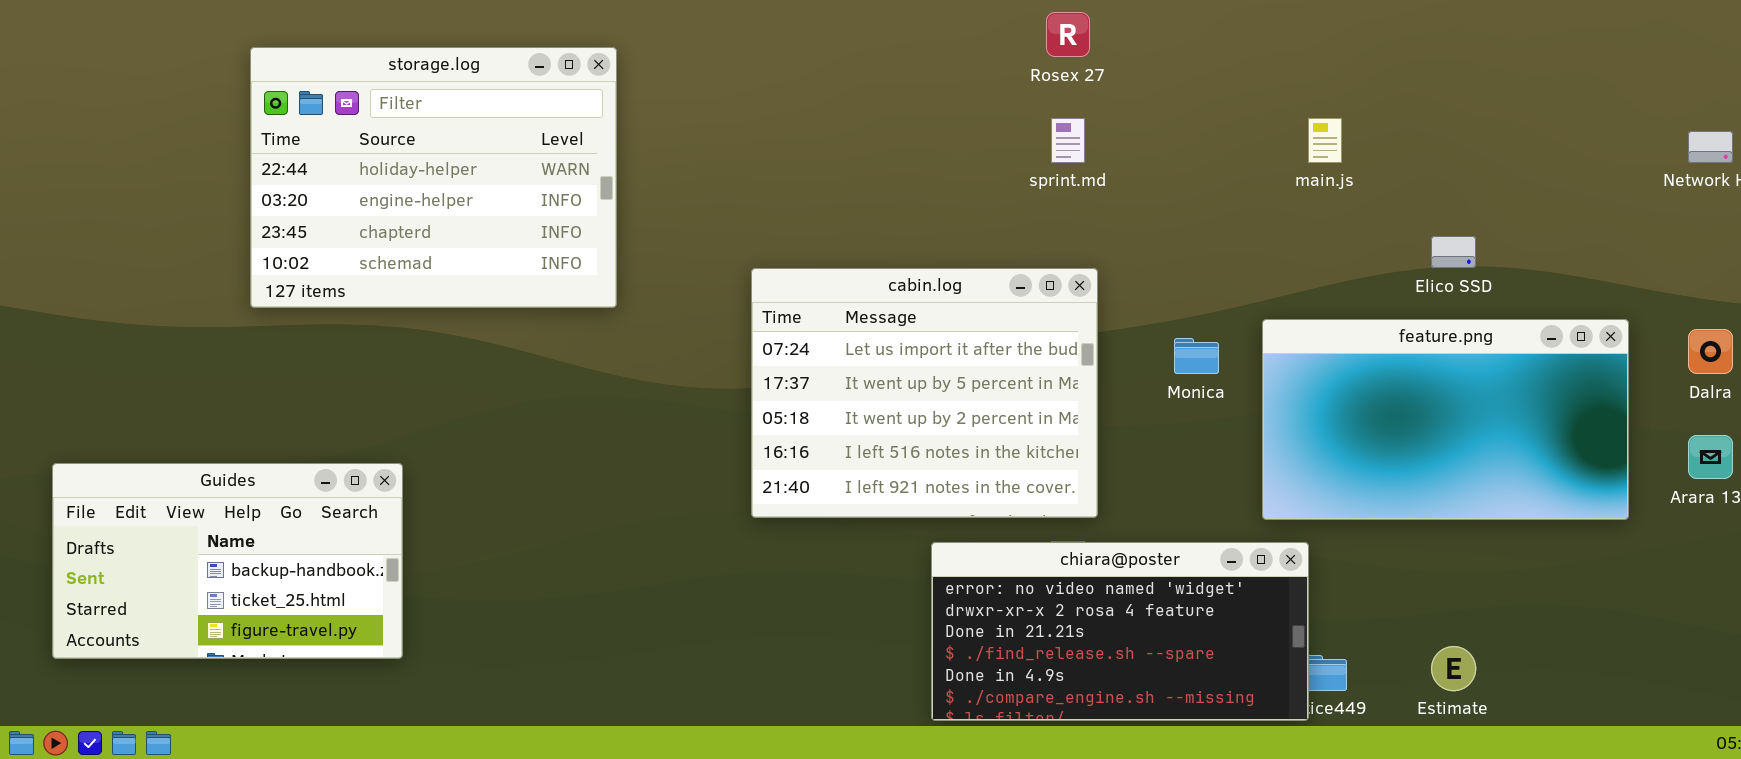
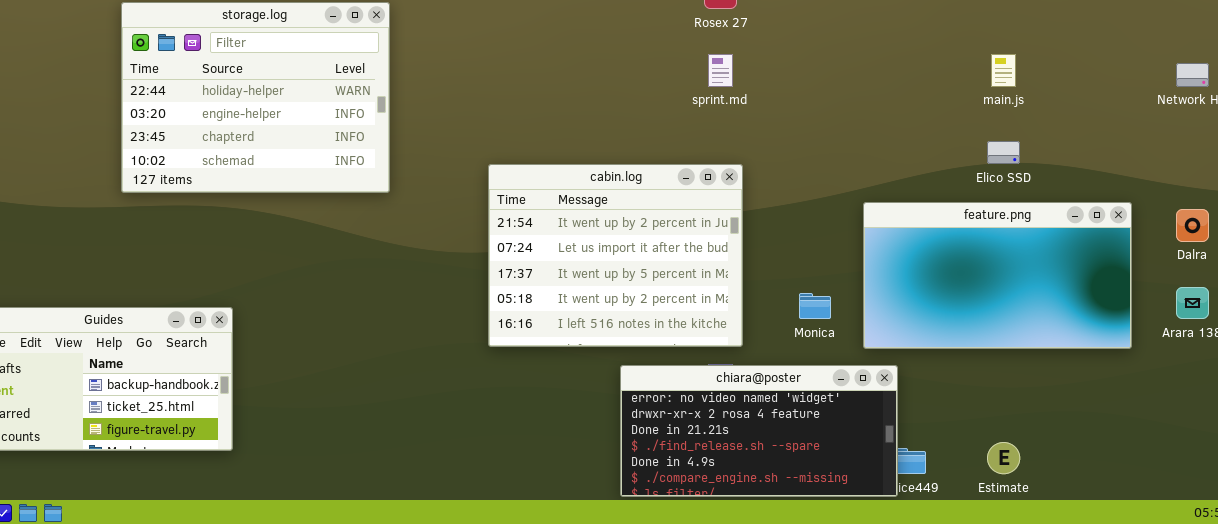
main.js: [1308,118,1342,163] -> [991,54,1016,87], moved
cabin.log: [751,268,1098,518] -> [488,164,743,347], scrolled up 1 row
Monica: [1174,338,1219,374] -> [799,293,831,319], moved

